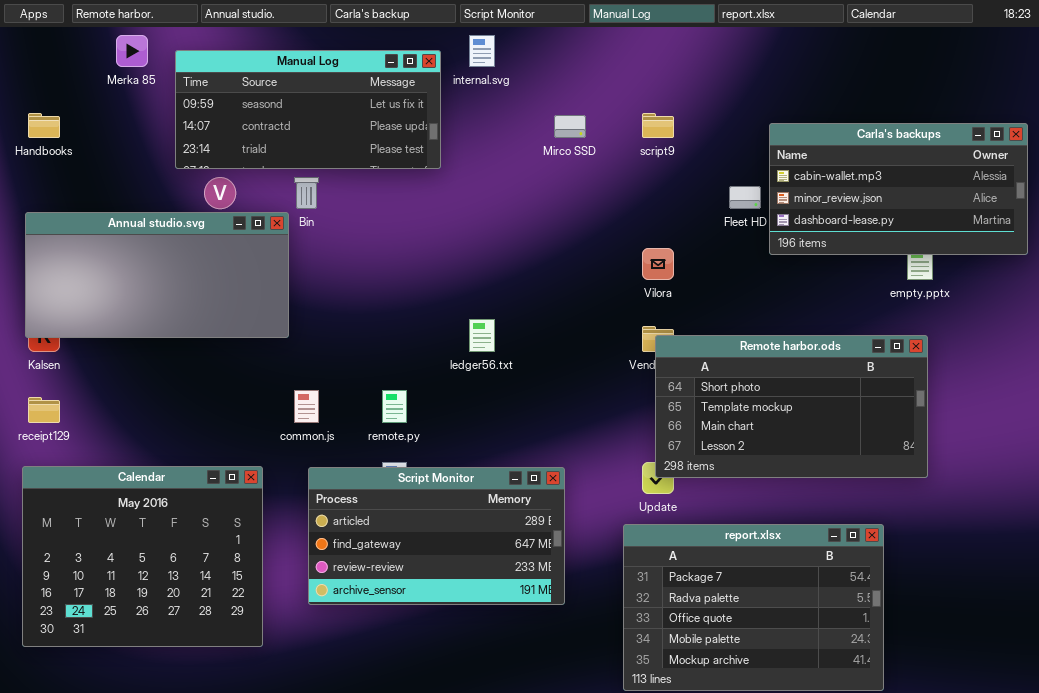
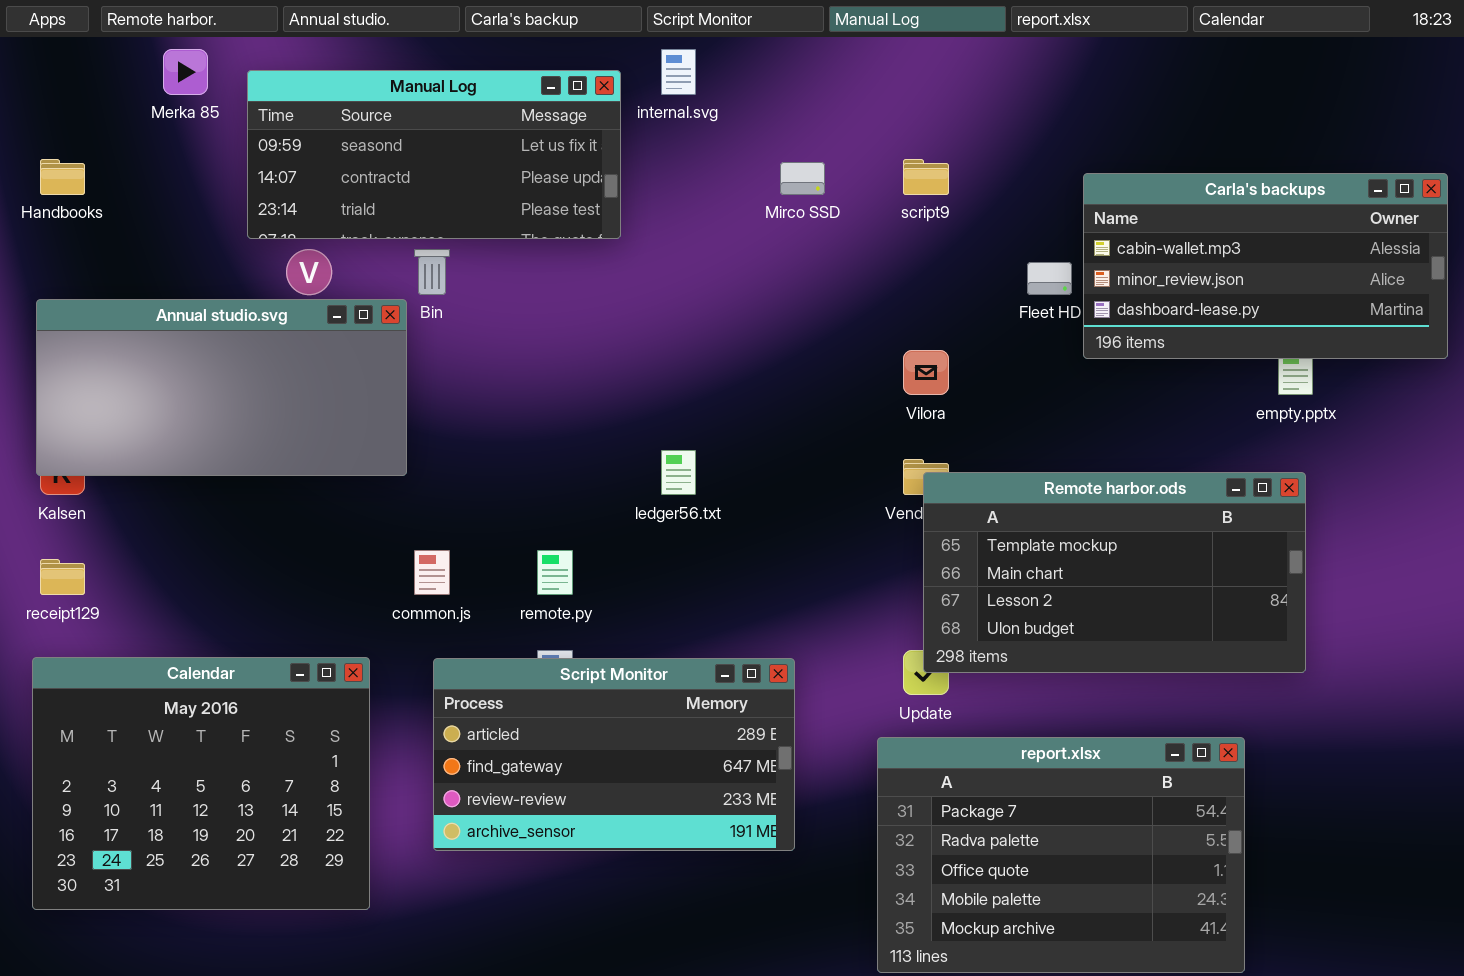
Remote harbor.ods: [655,335,928,478] -> [923,472,1306,673], scrolled down 1 row

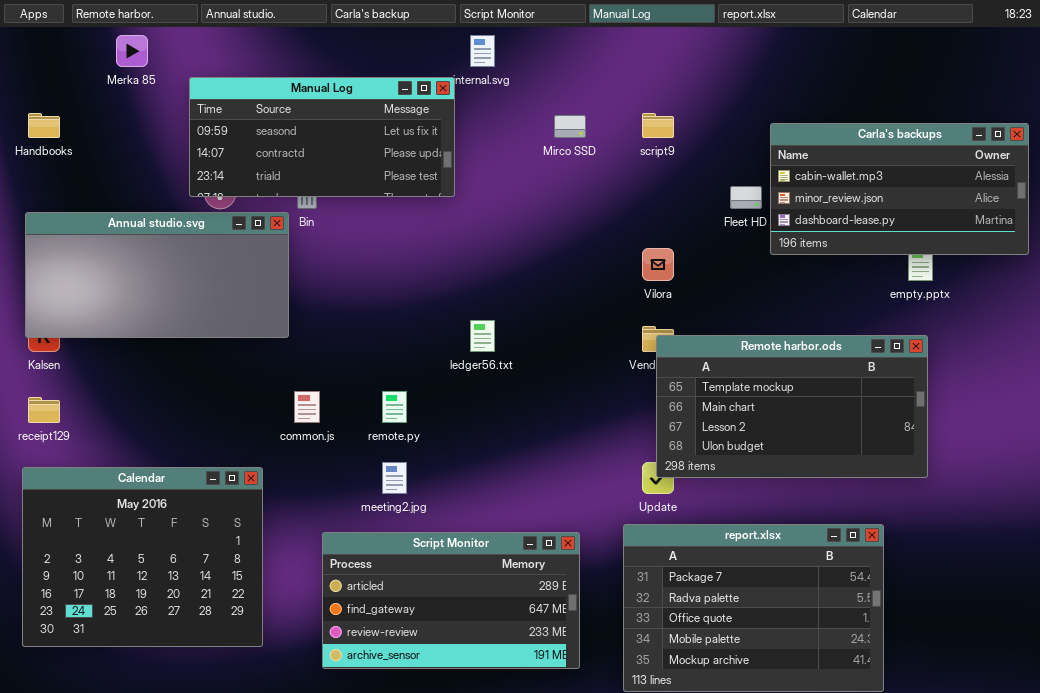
Manual Log: [247,70,621,239] -> [189,77,455,197], moved
Script Monitor: [433,658,795,851] -> [322,532,580,669], moved

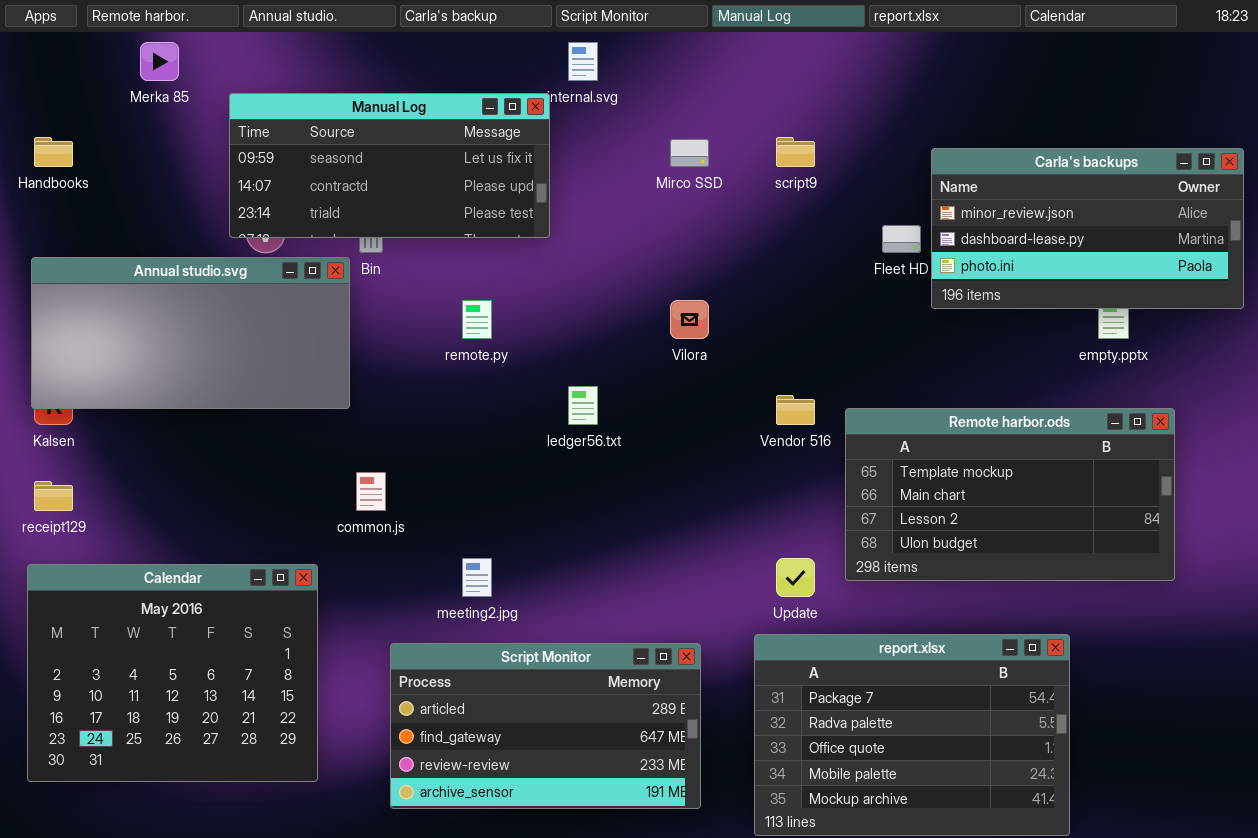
Carla's backups: [770,123,1029,255] -> [931,148,1244,309], scrolled down 1 row
Vilora: [642,248,674,281] -> [670,300,709,339], moved
Remote harbor.ods: [656,335,928,478] -> [845,408,1175,581], moved
remote.py: [382,391,407,423] -> [462,300,492,339], moved

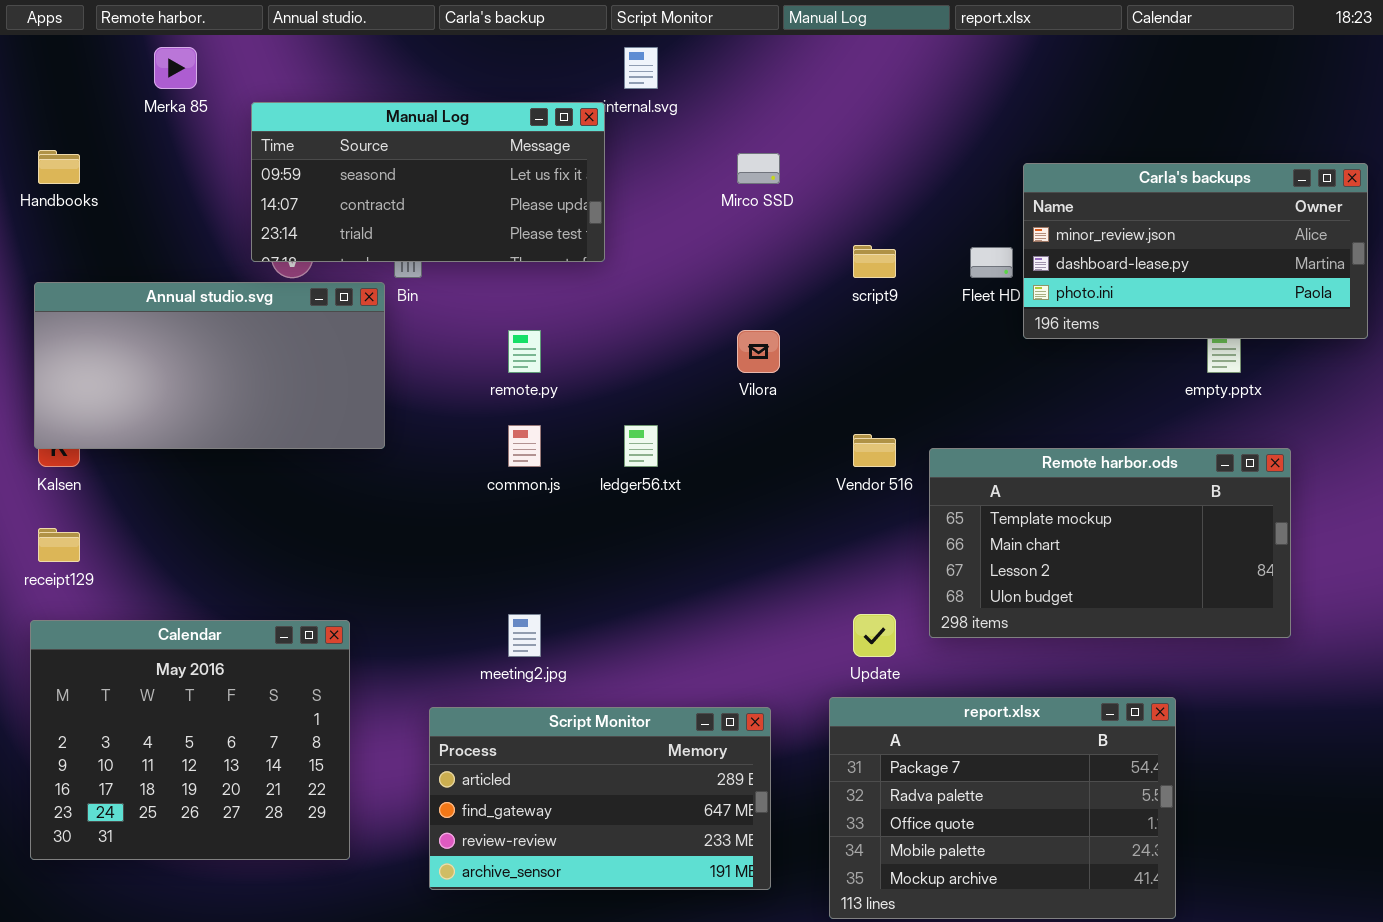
script9: [776,137,815,167] -> [853,245,896,278], moved
common.js: [356,472,386,511] -> [508,425,541,467], moved

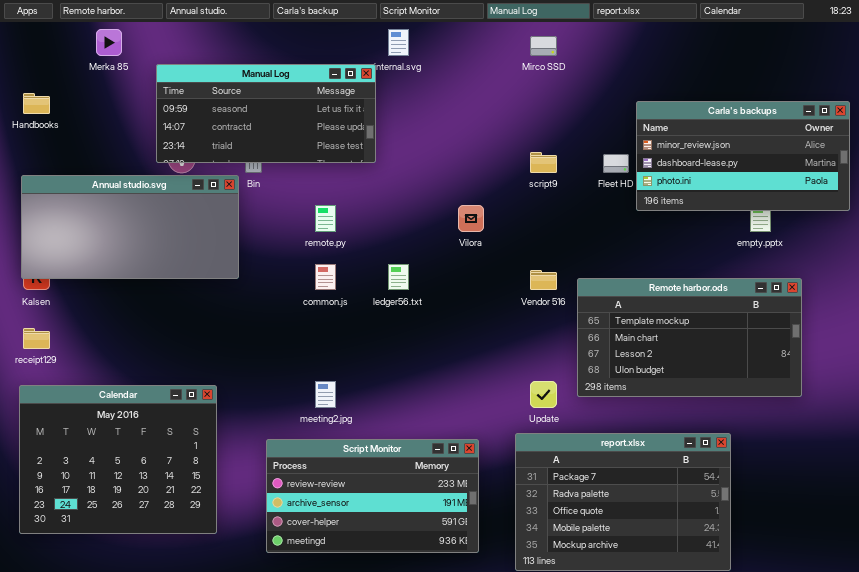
Mirco SSD: [737,153,780,184] -> [530,36,557,56], moved
Script Monitor: [429,707,771,890] -> [266,439,479,553], scrolled down 2 rows

